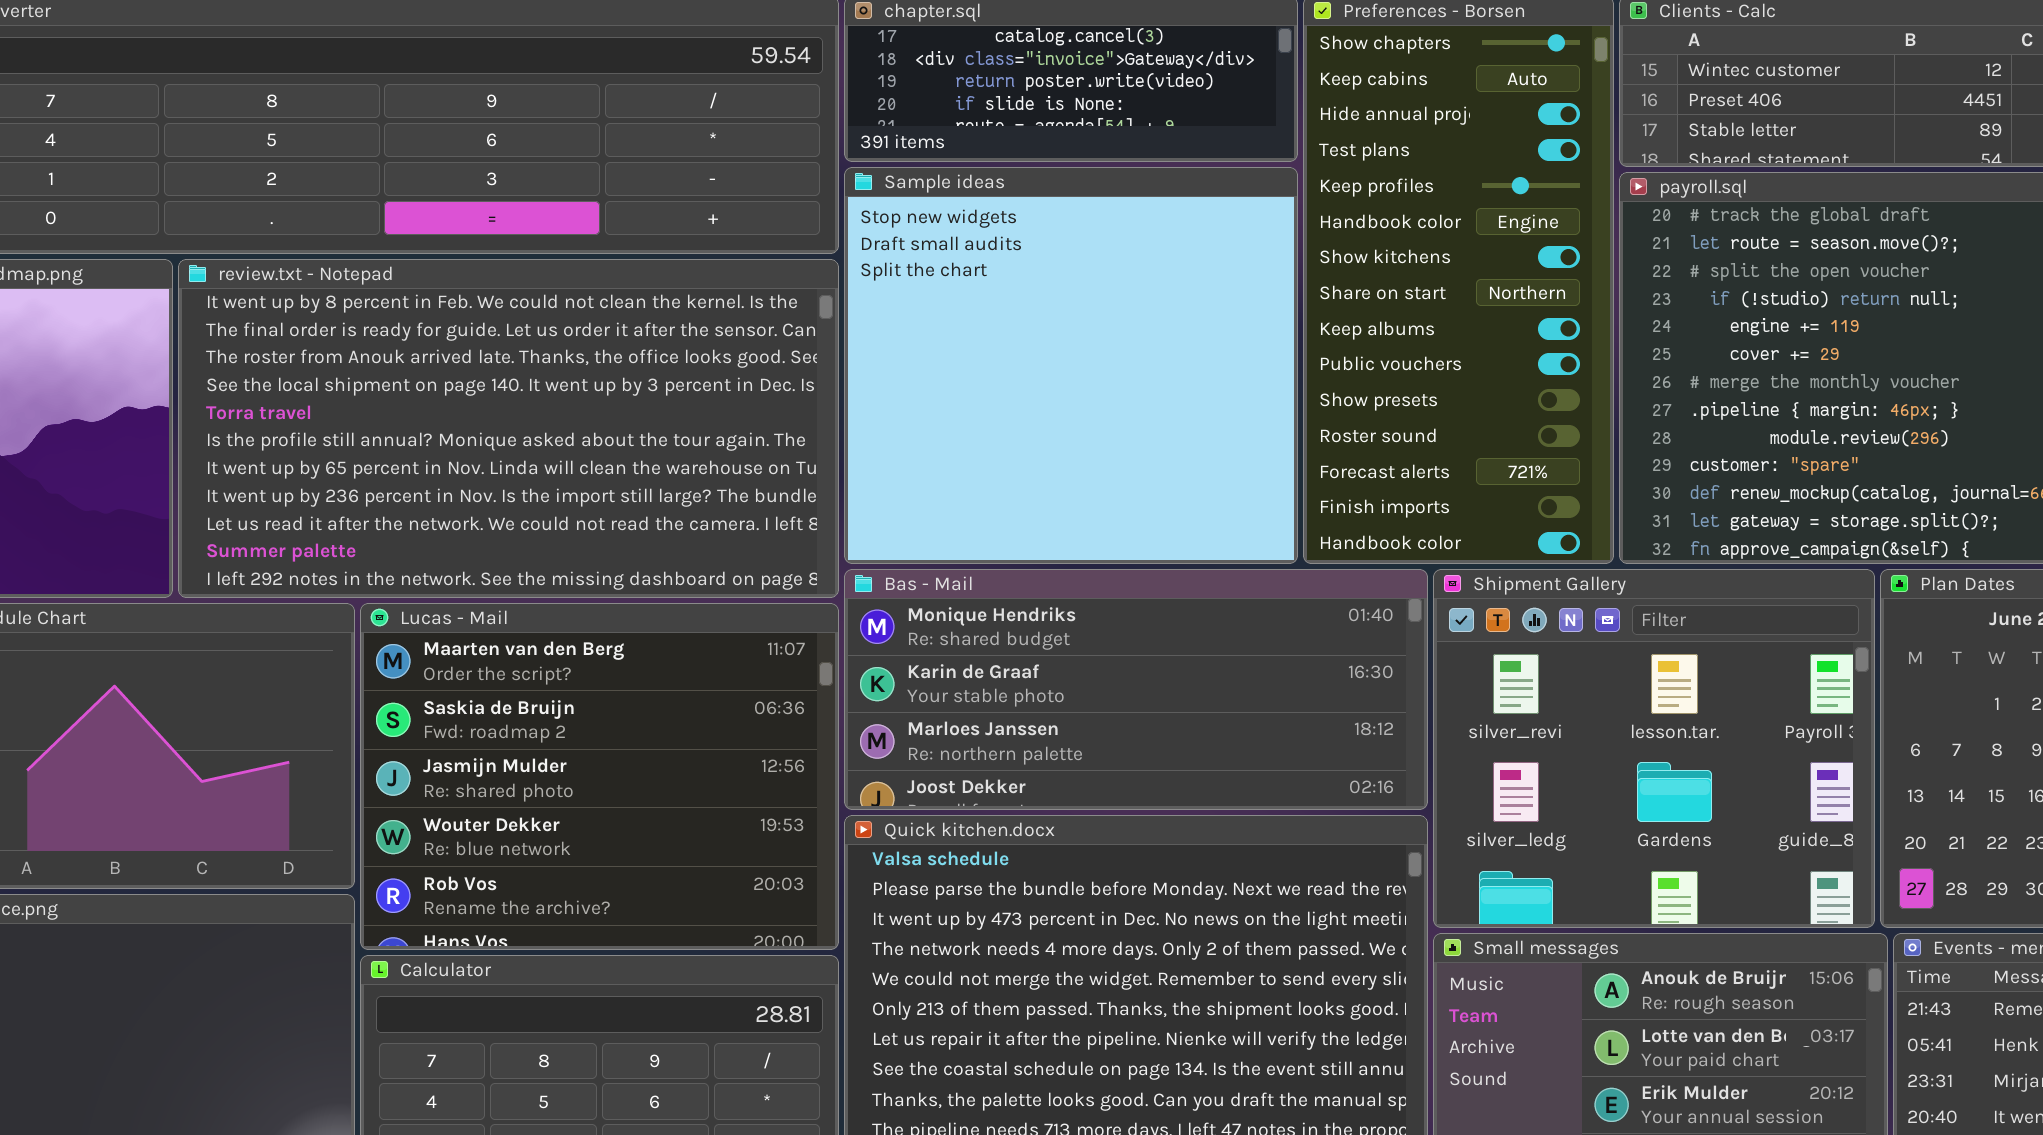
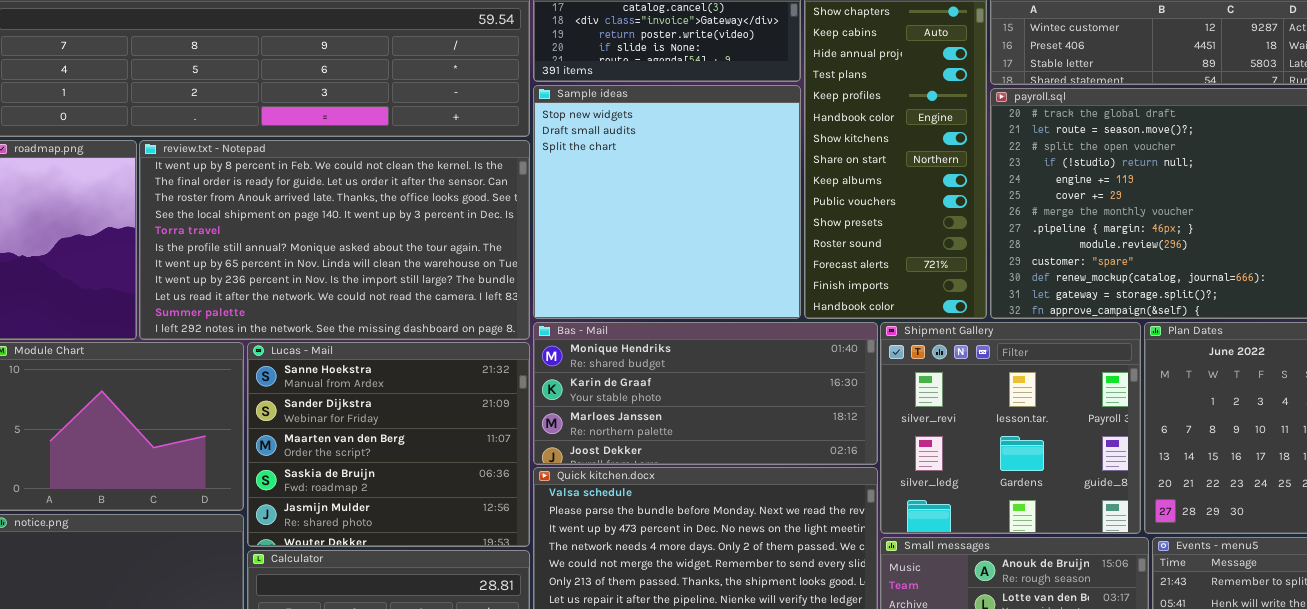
Lucas - Mail: [360,603,839,950] -> [247,342,530,547], scrolled up 2 rows

